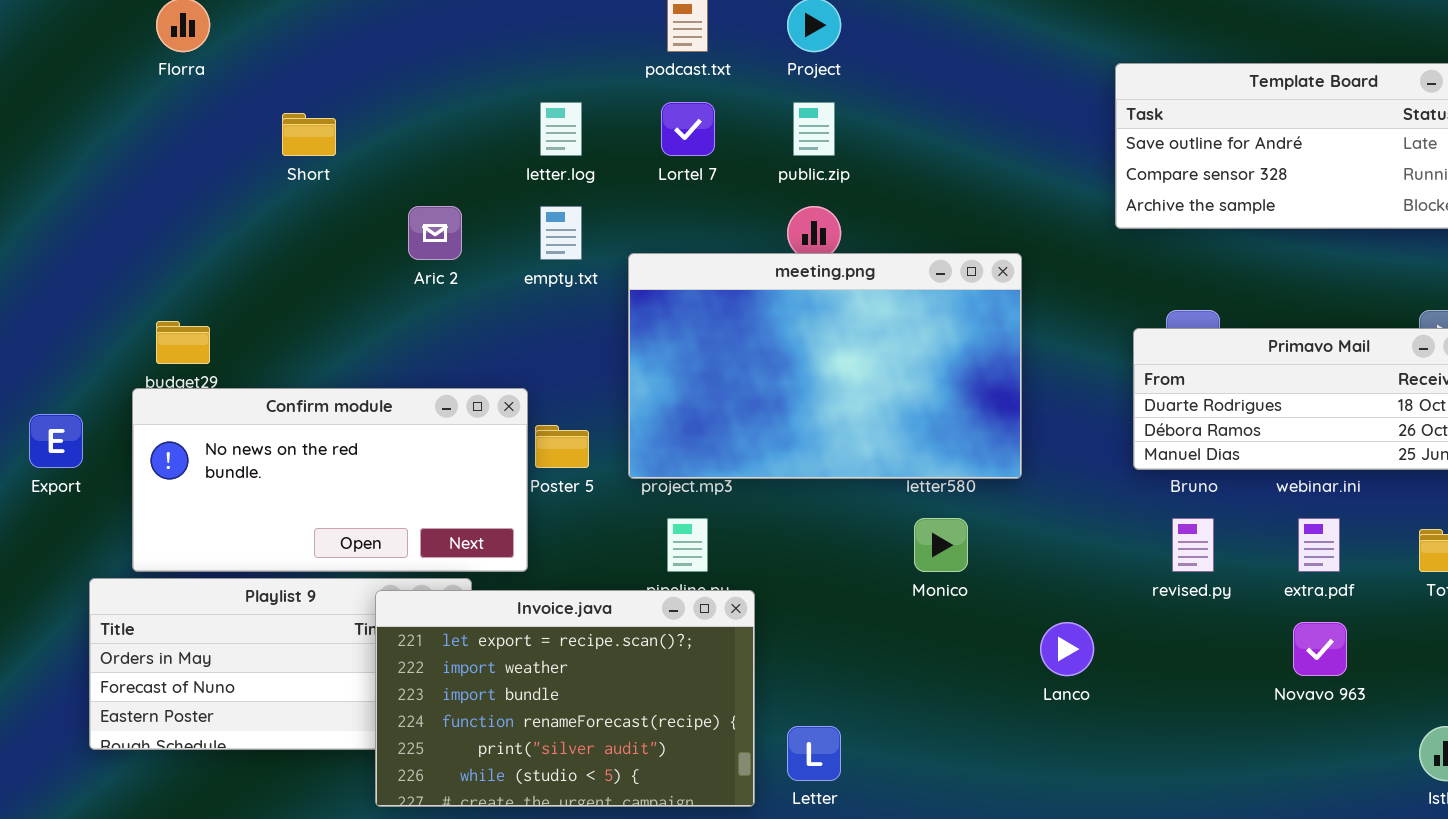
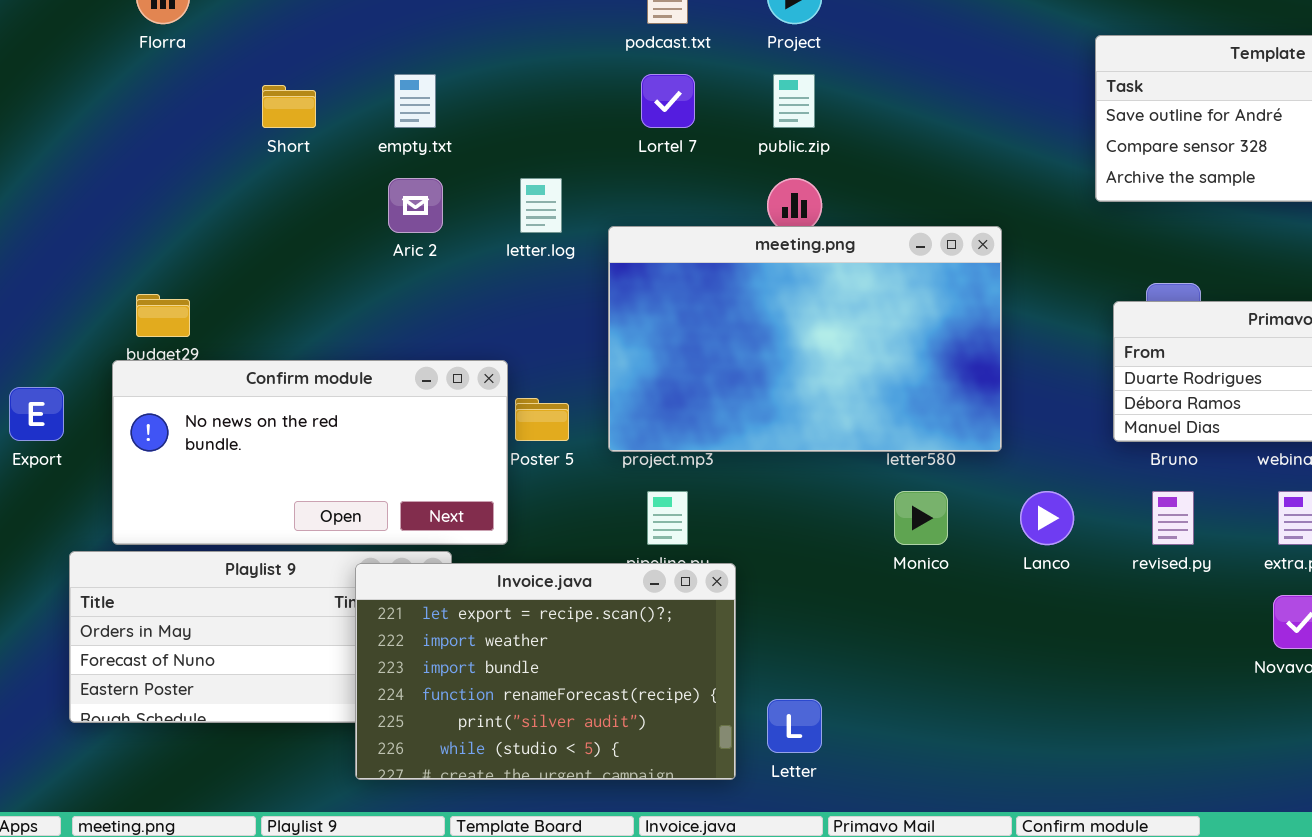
letter.log: [540,102,582,156] -> [520,178,562,233], moved
empty.txt: [540,206,582,260] -> [394,74,436,128], moved
Lanco: [1040,622,1094,676] -> [1020,491,1074,545], moved

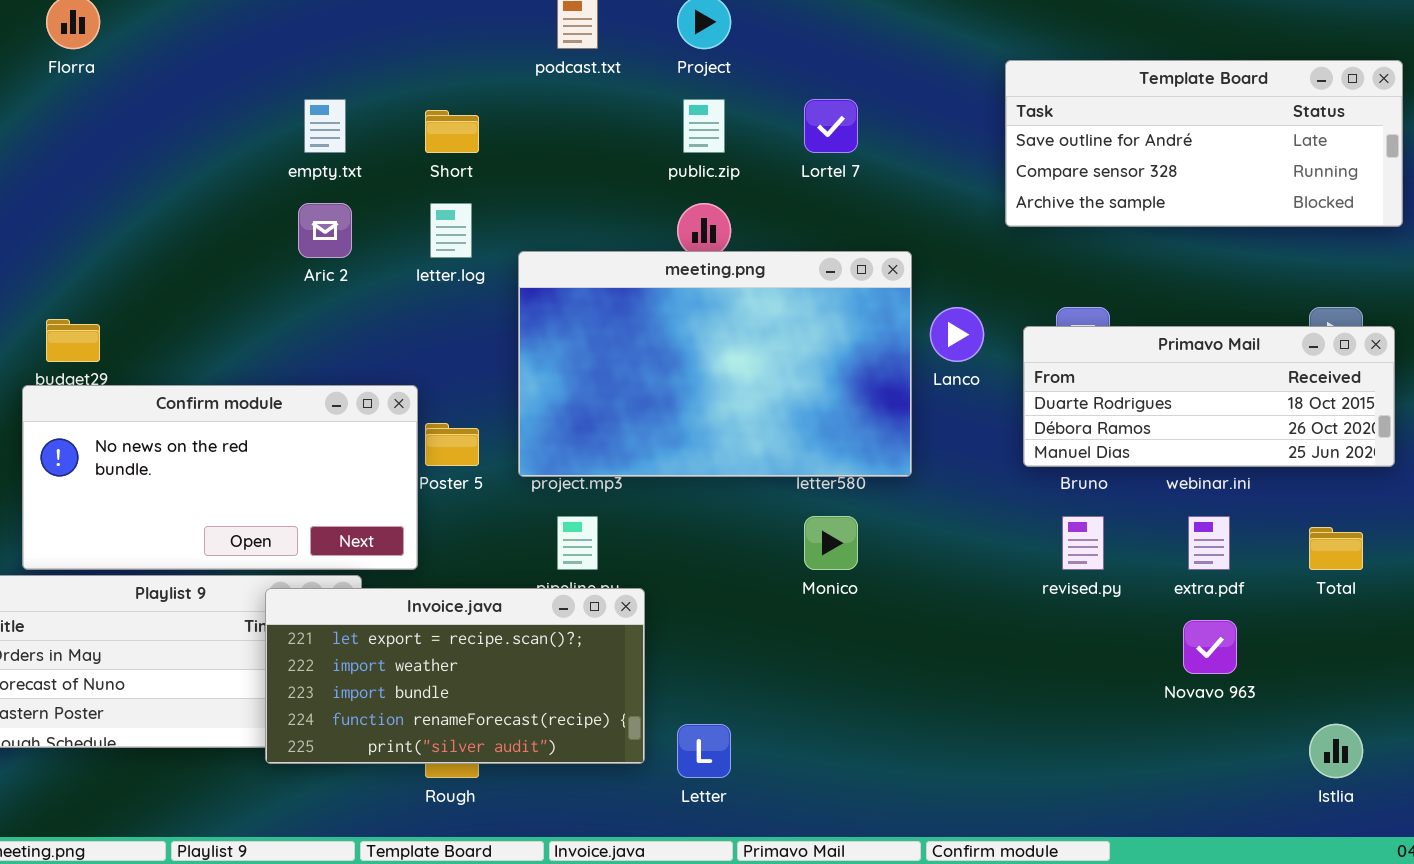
Lortel 7: [641,74,695,128] -> [804,99,858,153], moved
Short: [262,85,316,128] -> [425,110,479,153], moved
Lanco: [1020,491,1074,545] -> [930,307,984,362], moved
Invoice.java: [355,563,736,780] -> [265,588,645,764], resized

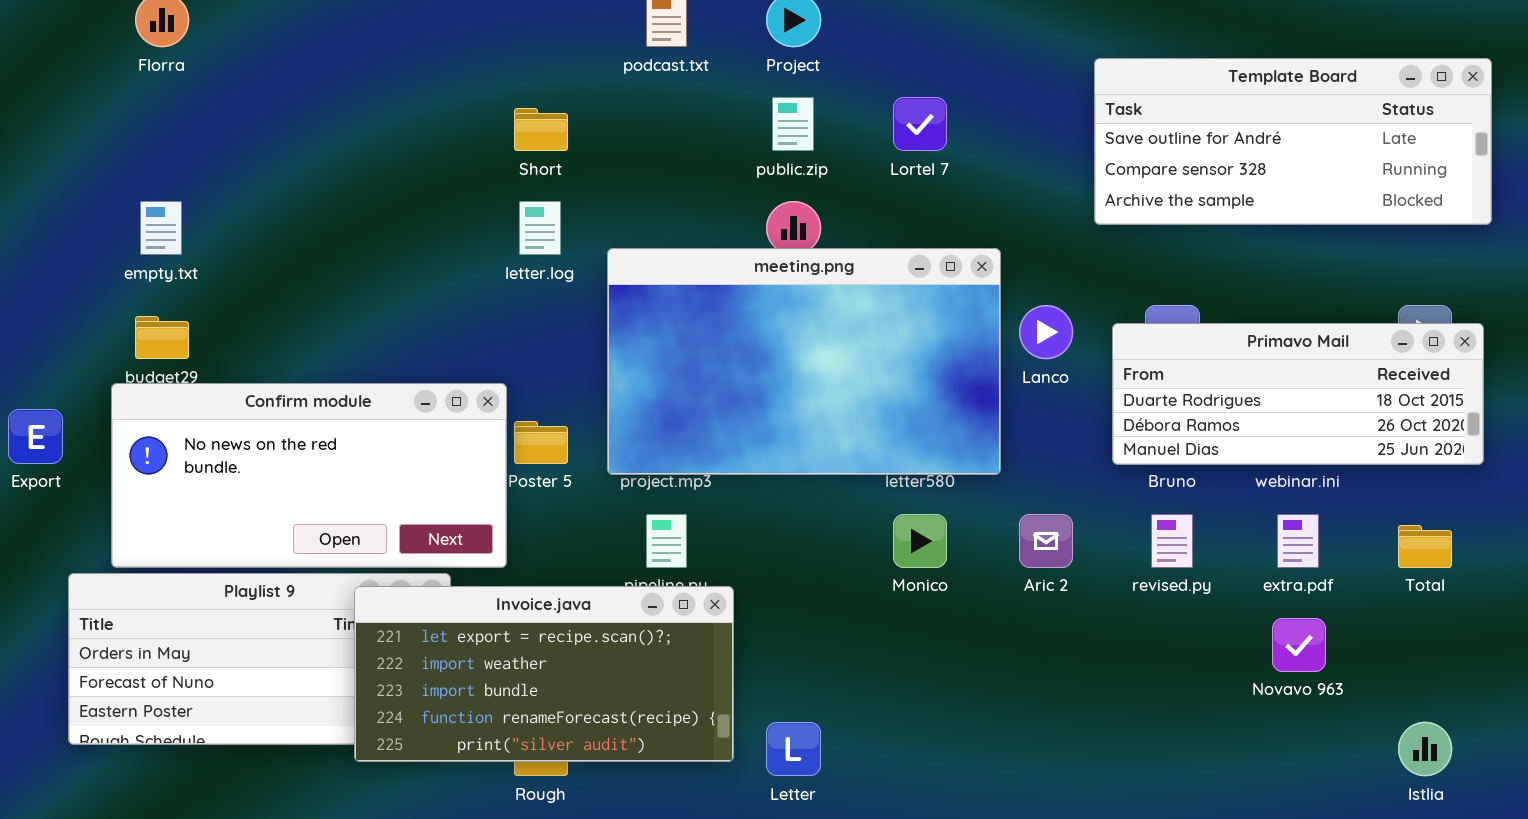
empty.txt: [304,99,346,153] -> [140,201,182,255], moved
Aric 2: [298,203,352,258] -> [1019,514,1073,568], moved

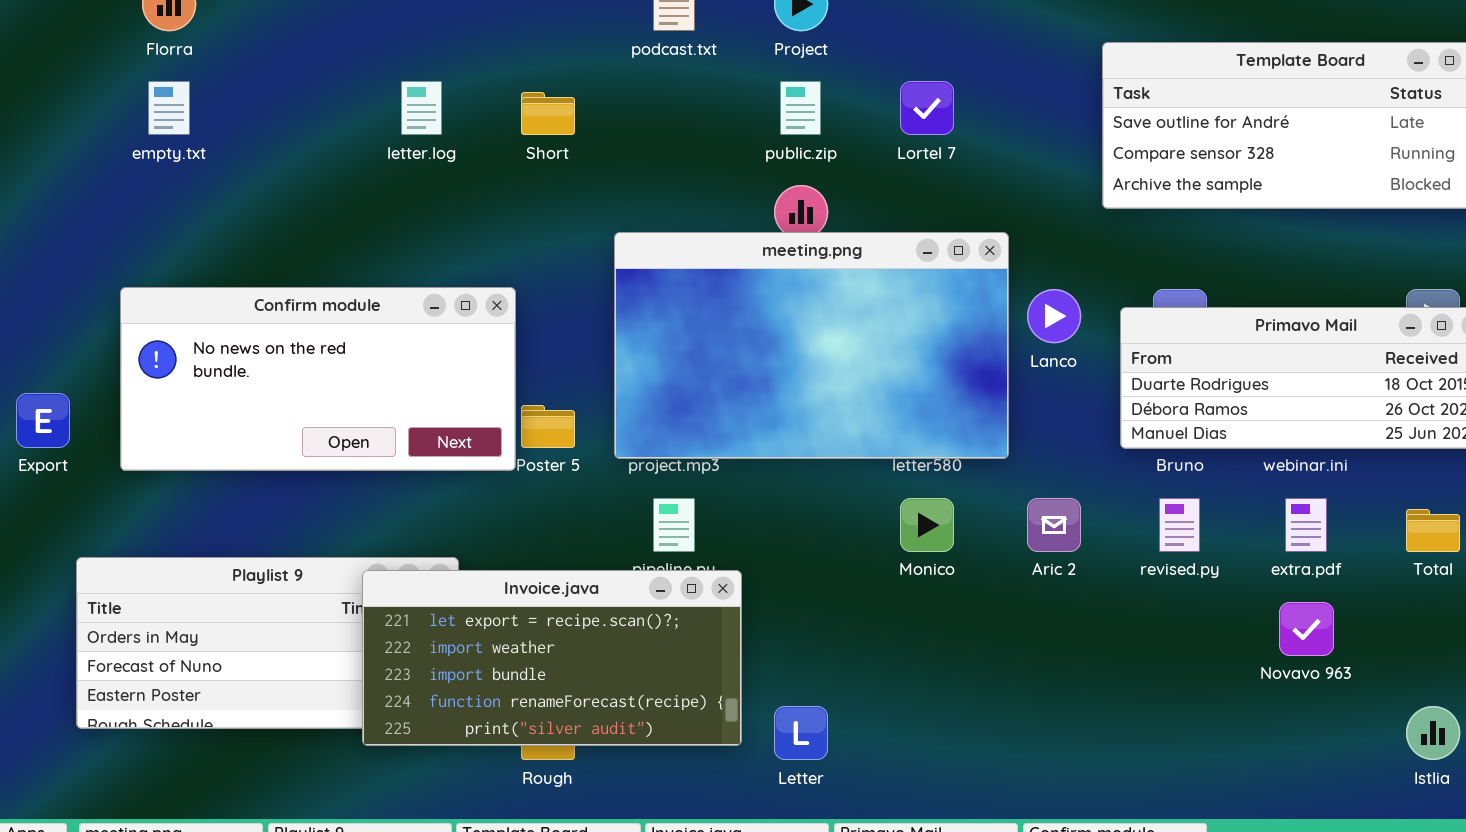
empty.txt: [140,201,182,255] -> [148,81,190,135], moved
letter.log: [519,201,561,255] -> [401,81,442,135], moved
Confirm module: [111,383,507,568] -> [120,287,516,471], moved

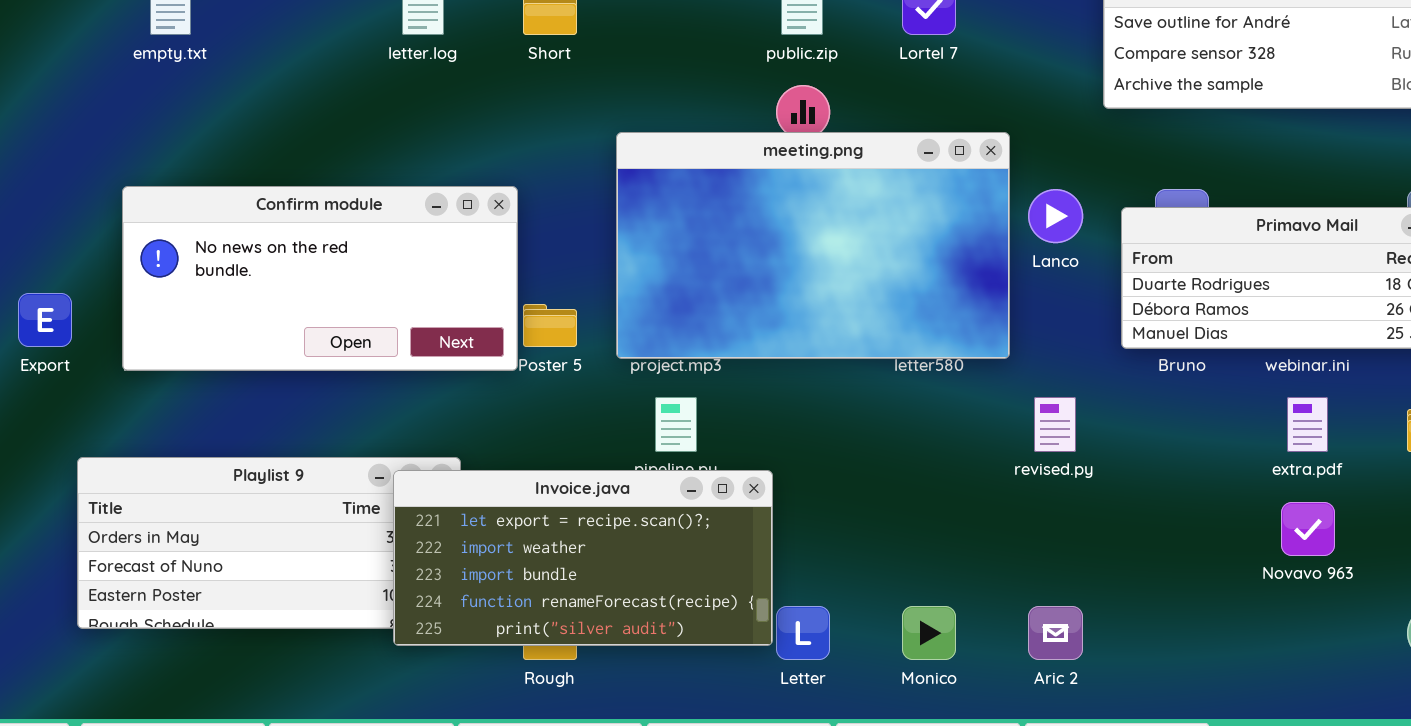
Monico: [900,498,954,552] -> [902,606,956,660], moved
Aric 2: [1027,498,1081,552] -> [1028,606,1083,660], moved
revised.py: [1159,498,1200,552] -> [1034,397,1076,452], moved
Invoice.java: [362,570,742,746] -> [393,470,773,646], moved

